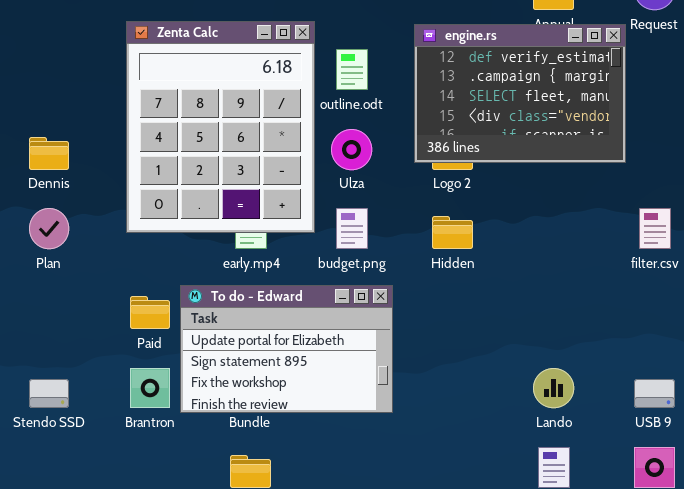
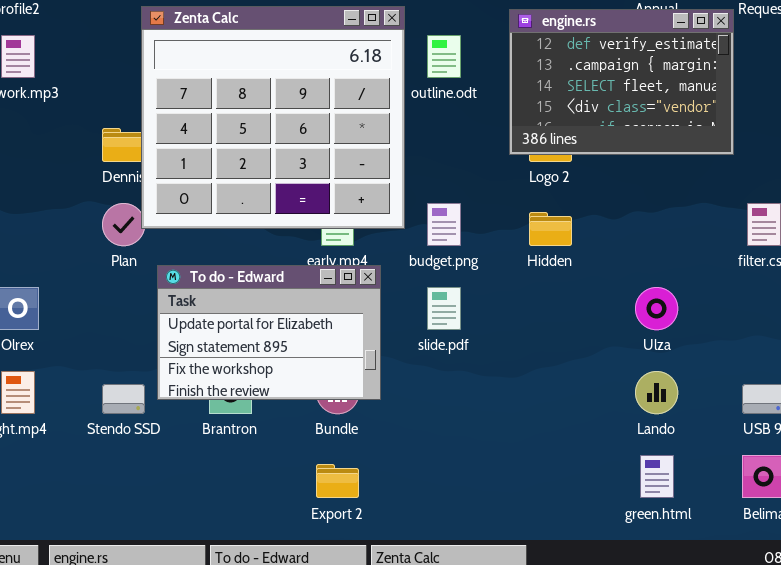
Zenta Calc: [126,21,315,233] -> [141,6,405,229], resized
Ulza: [331,129,372,170] -> [635,287,678,330], moved
To do - Edward: [180,285,393,413] -> [157,265,381,400], moved

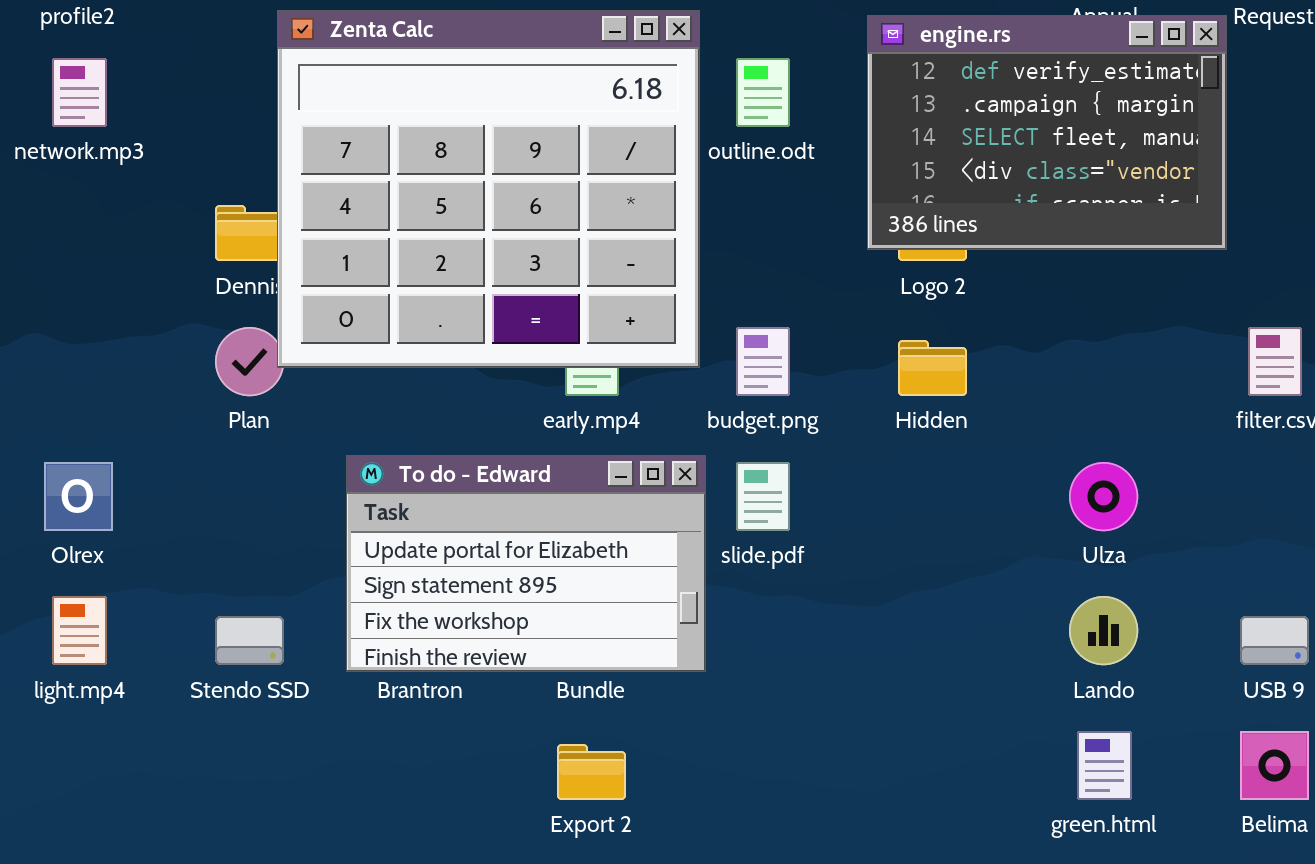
To do - Edward: [157,265,381,400] -> [346,455,706,672], moved

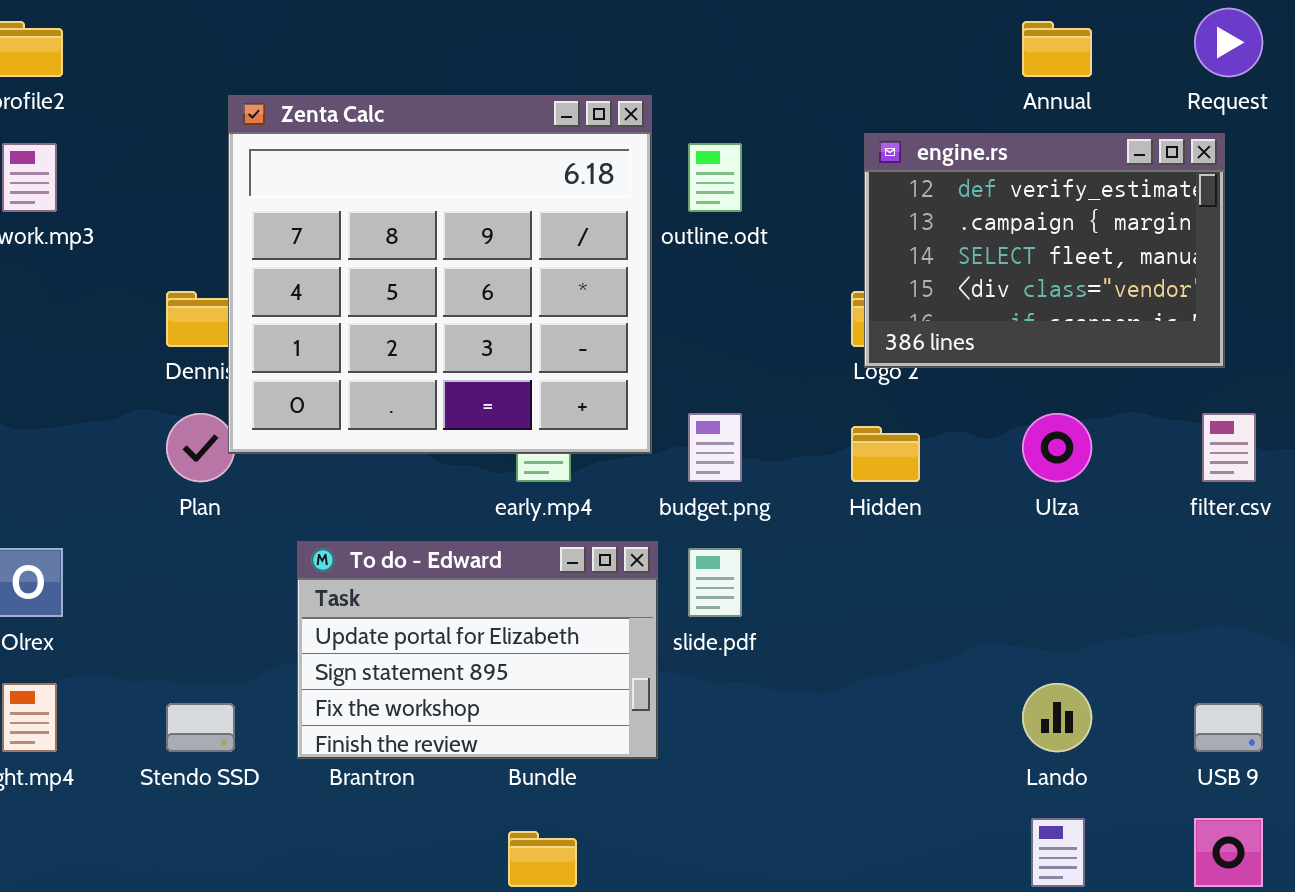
engine.rs: [867,15,1227,250] -> [864,133,1225,368], moved
Ulza: [1069,462,1138,531] -> [1022,413,1092,482], moved

